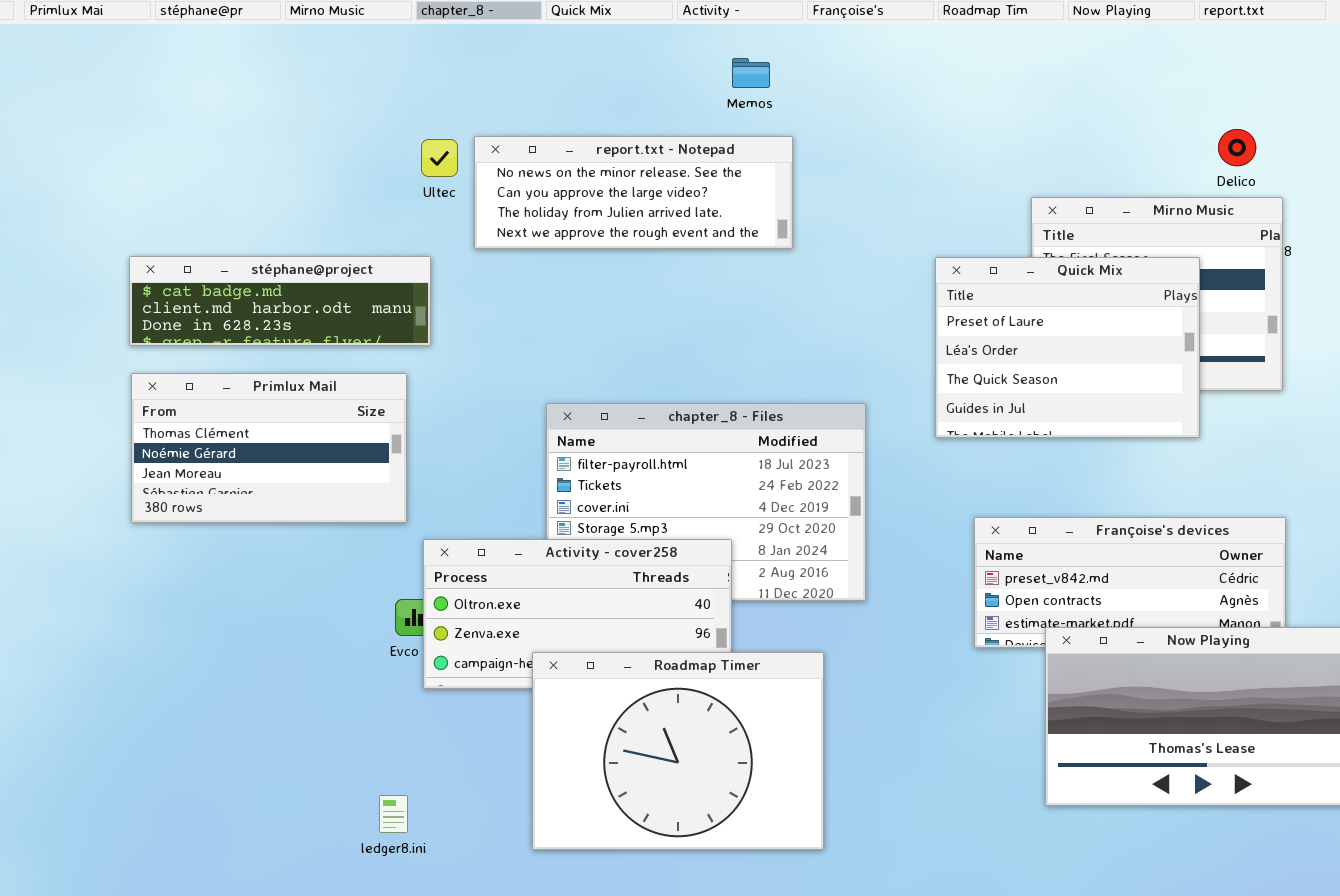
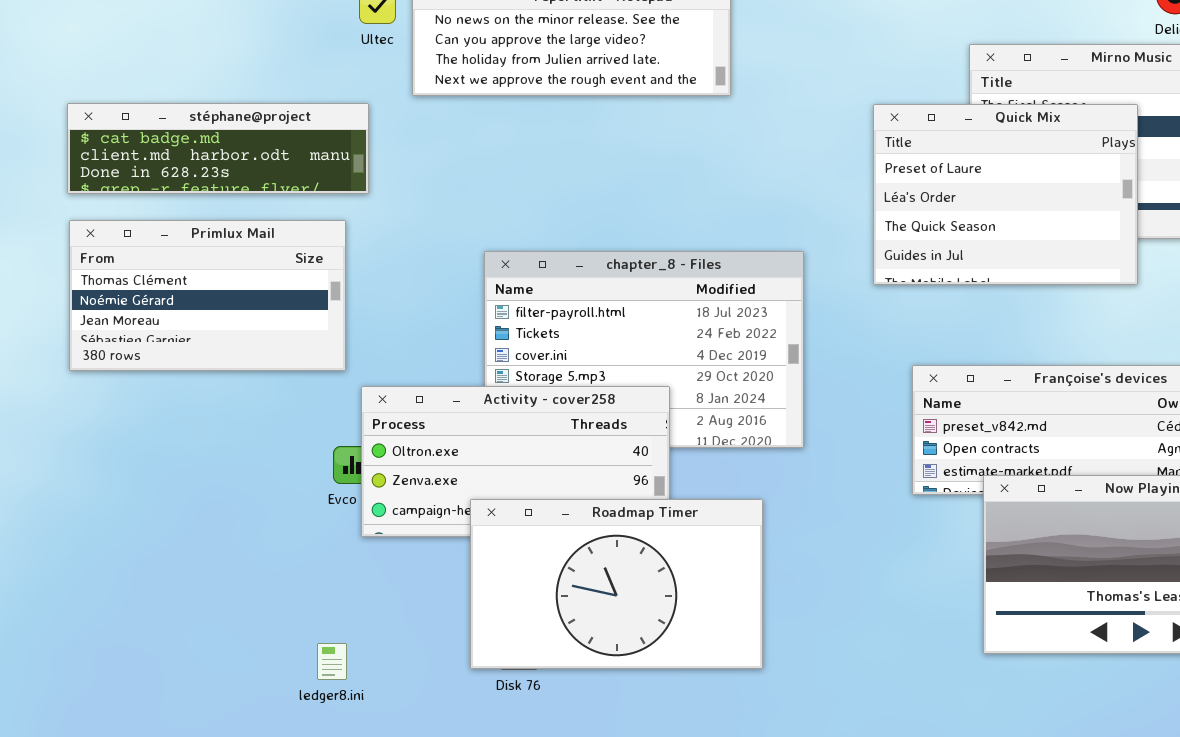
Roadmap Timer: [532,652,824,850] -> [470,499,763,669], resized

